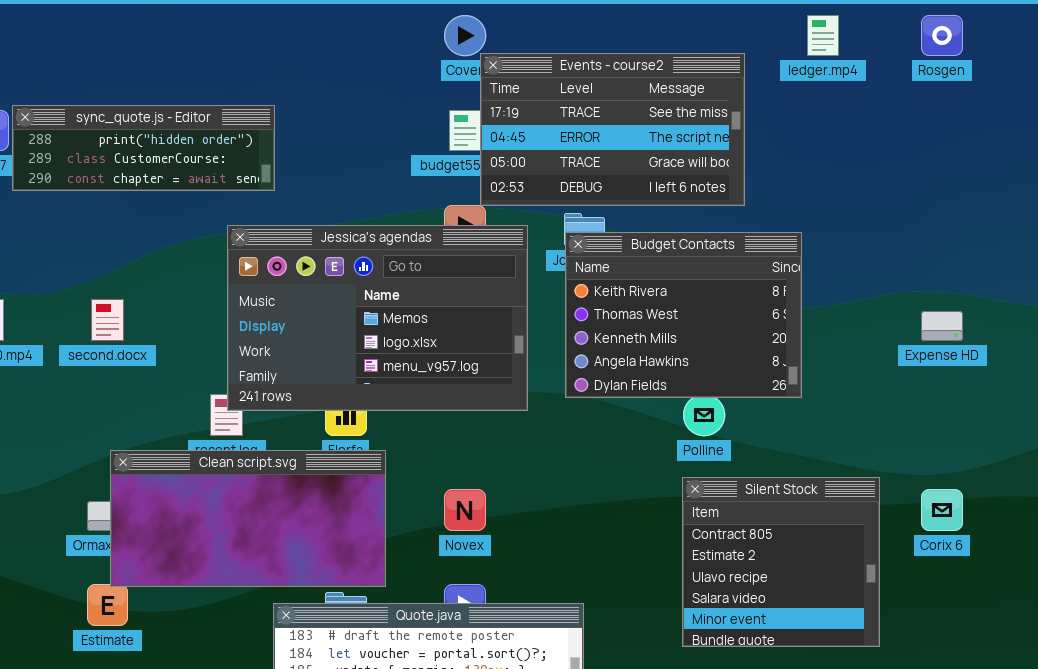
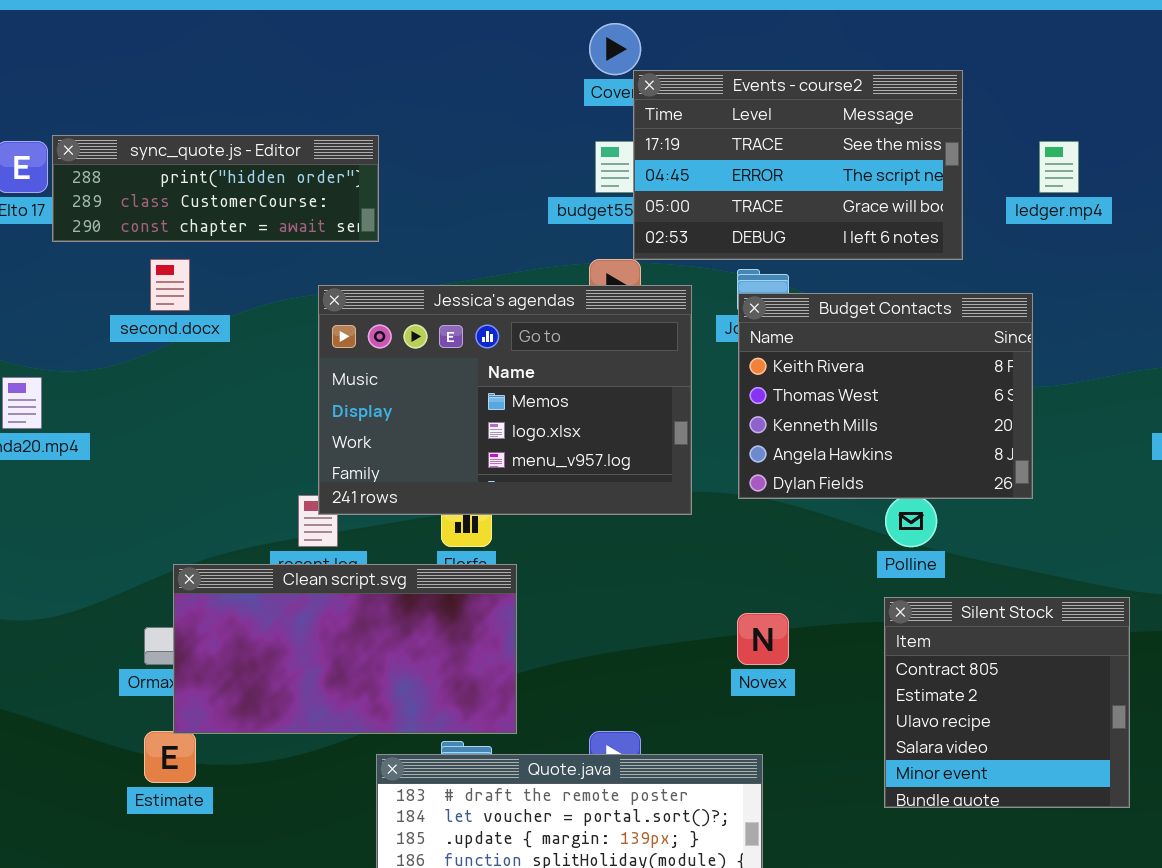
ledger.mp4: [807,15,839,56] -> [1039,141,1079,193], moved
second.docx: [91,299,124,341] -> [150,259,190,311], moved
Novex: [444,489,486,531] -> [737,613,789,665], moved

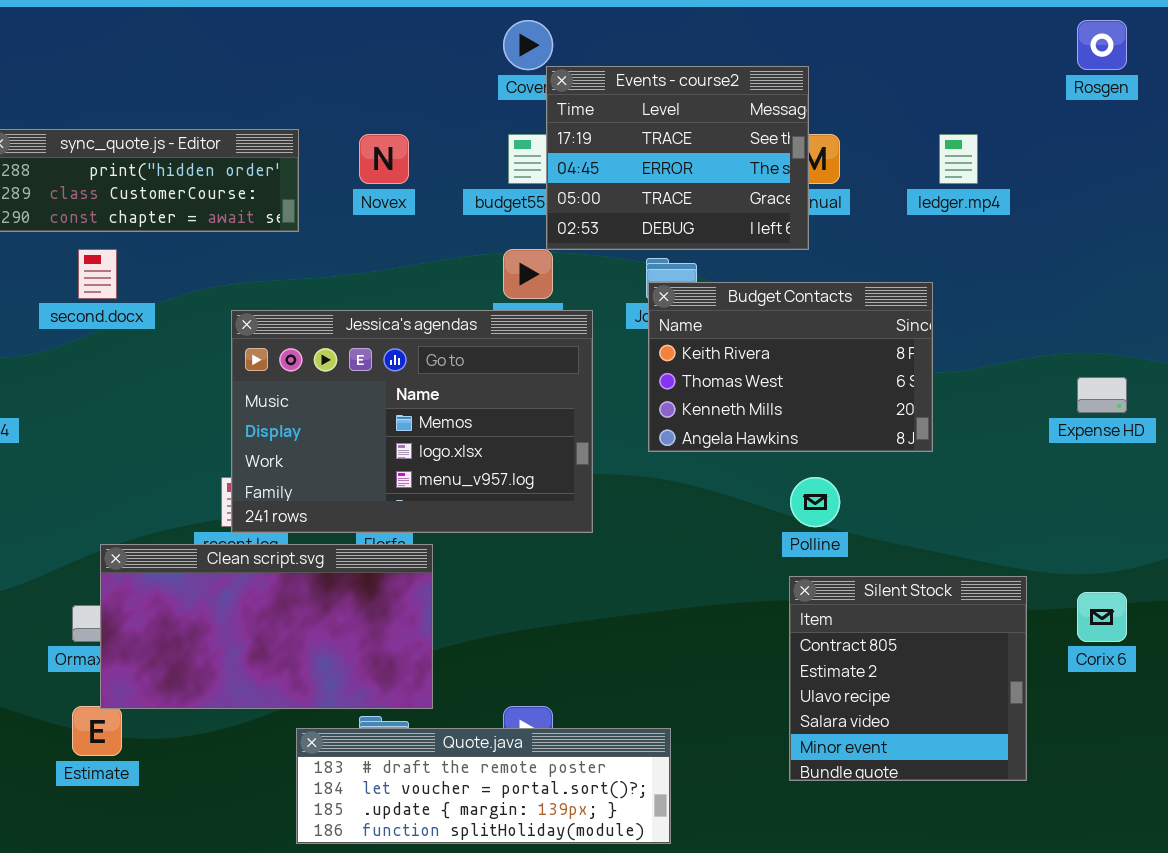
Events - course2: [633,70,963,260] -> [546,66,809,250], resized
Jessica's agendas: [318,285,692,515] -> [231,310,593,533], moved
Budget Contacts: [738,293,1033,499] -> [648,282,933,452], resized
Novex: [737,613,789,665] -> [359,134,409,184], moved

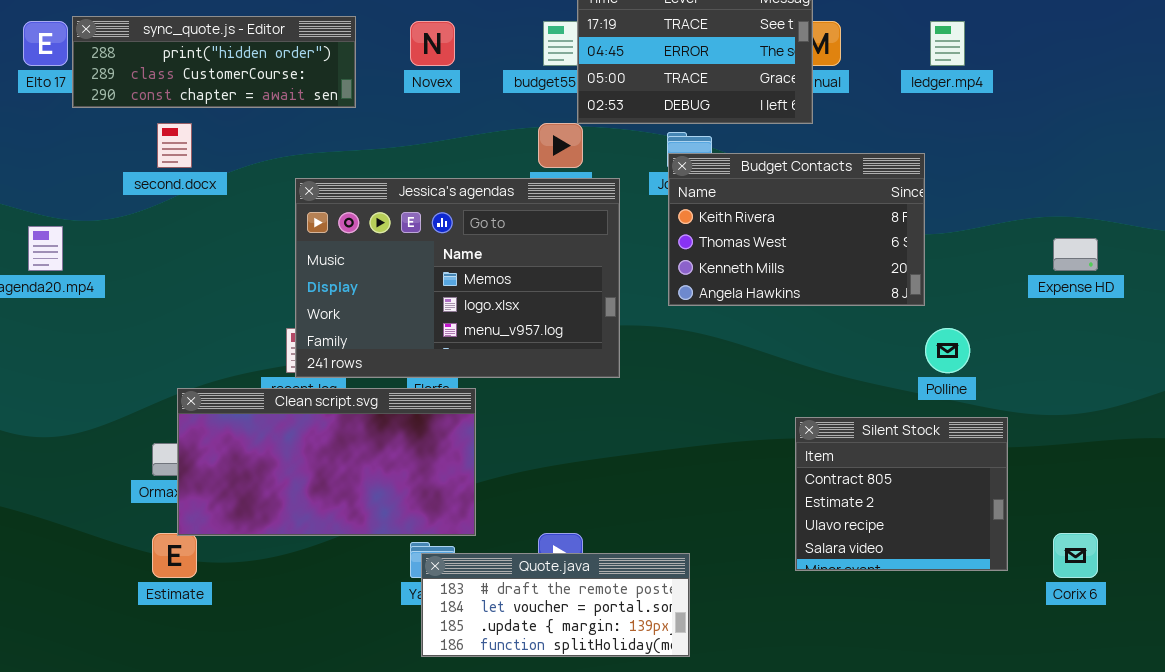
Polline: [790,477,840,527] -> [925,328,970,373], moved
Silent Stock: [789,576,1027,781] -> [795,417,1008,571], resized
Corix 6: [1077,592,1127,642] -> [1053,533,1098,578], moved
Quote.java: [296,728,671,844] -> [421,553,690,657], resized

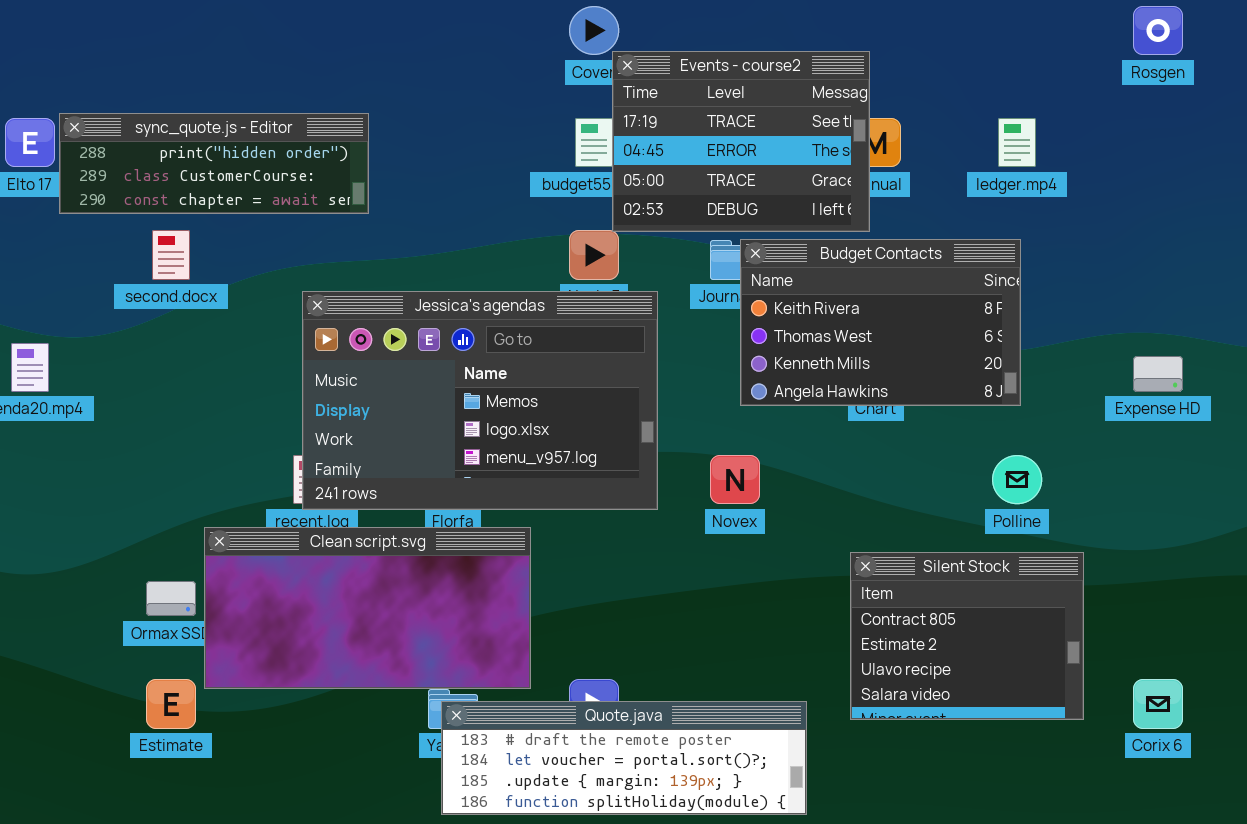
Novex: [410,21,455,66] -> [710,455,760,504], moved
Budget Contacts: [668,153,925,306] -> [740,239,1021,406], moved
Clean script.svg: [177,388,476,536] -> [204,527,531,689], moved
Quote.java: [421,553,690,657] -> [441,701,807,815], resized

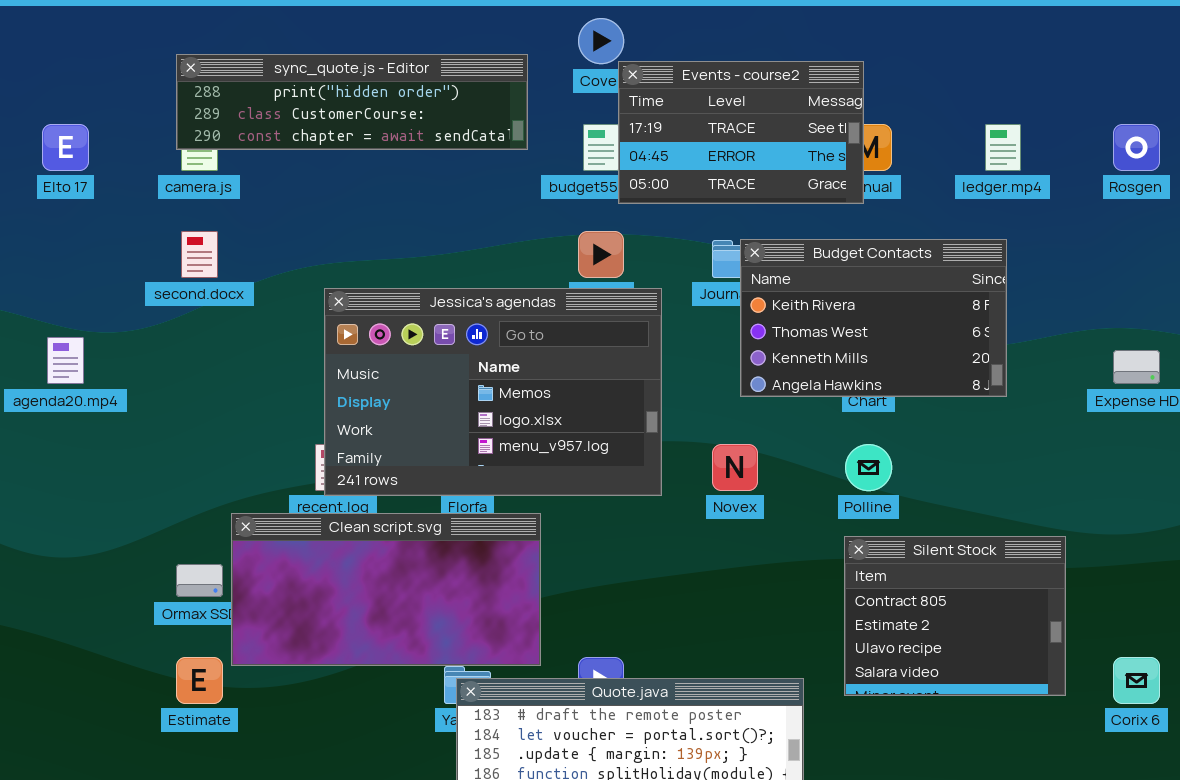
Rosgen: [1133,6,1183,55] -> [1113,124,1160,171], moved
Events - course2: [612,51,870,232] -> [618,61,864,204], resized
sync_quote.js - Editor: [59,113,369,214] -> [176,54,528,150], moved, resized
Polline: [992,455,1042,504] -> [845,444,892,491], moved

